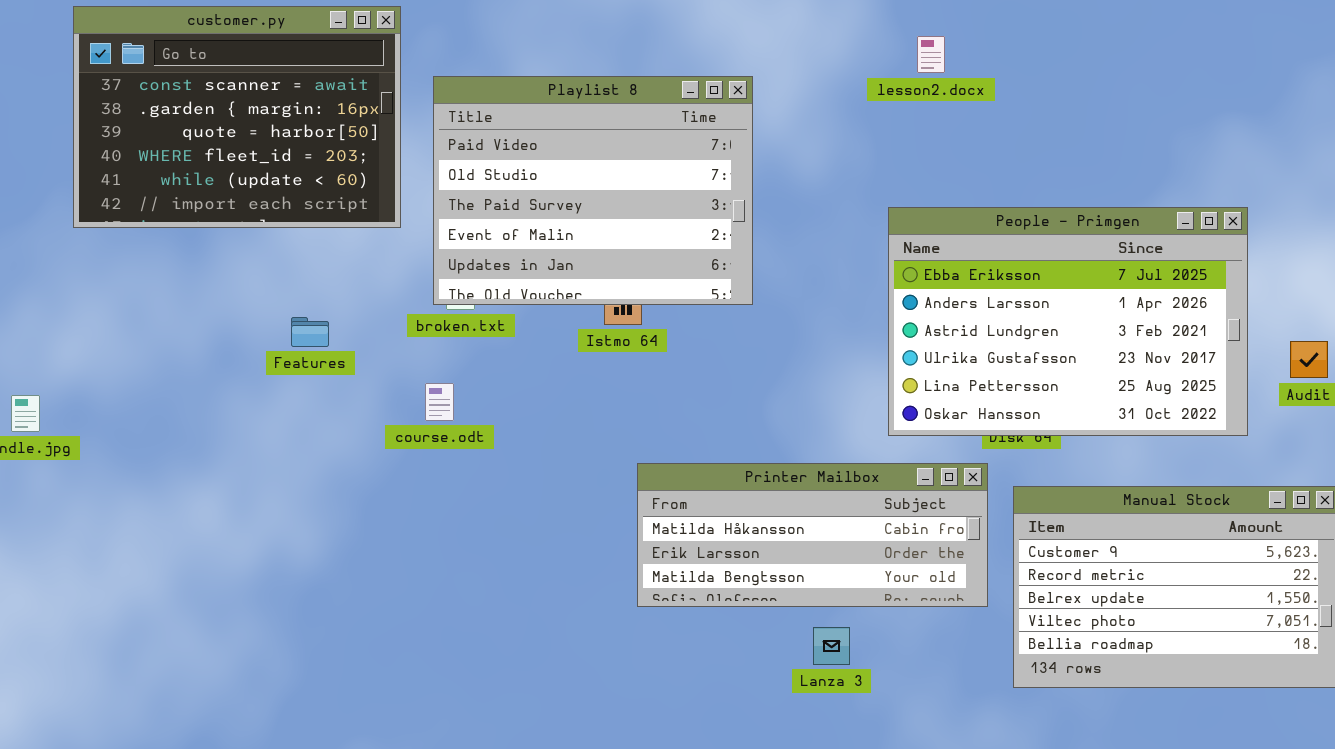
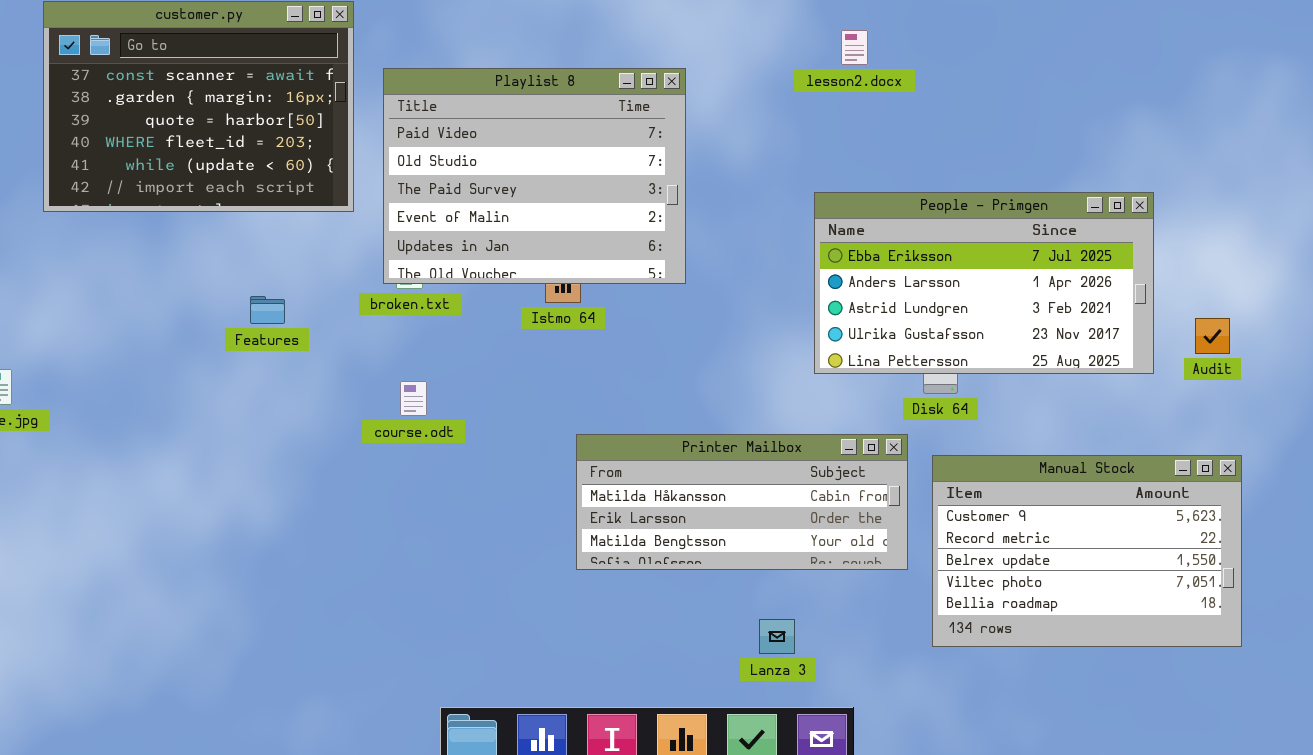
People - Primgen: [888,207,1248,436] -> [814,192,1154,374], resized
course.odt: [425,383,454,421] -> [400,381,427,416], moved
Lanza 3: [813,627,850,665] -> [759,619,795,654], moved

